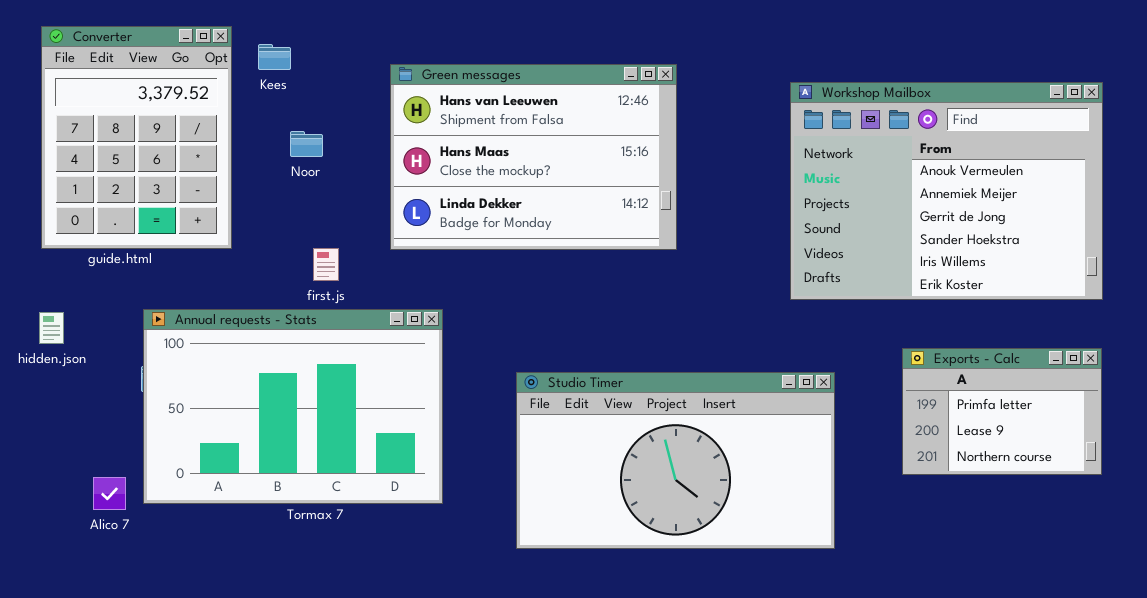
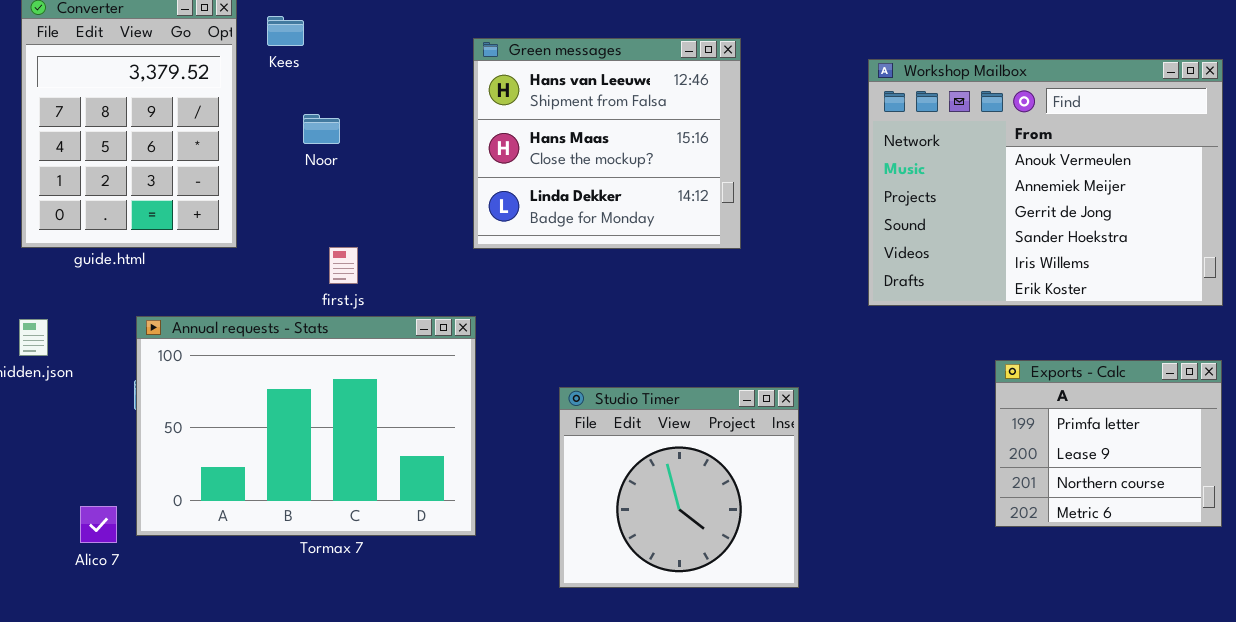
Green messages: [390,64,677,250] -> [473,38,741,249], resized
Exports - Calc: [902,348,1102,475] -> [995,360,1222,527], resized
Studio Timer: [516,372,835,549] -> [559,387,799,588], resized

